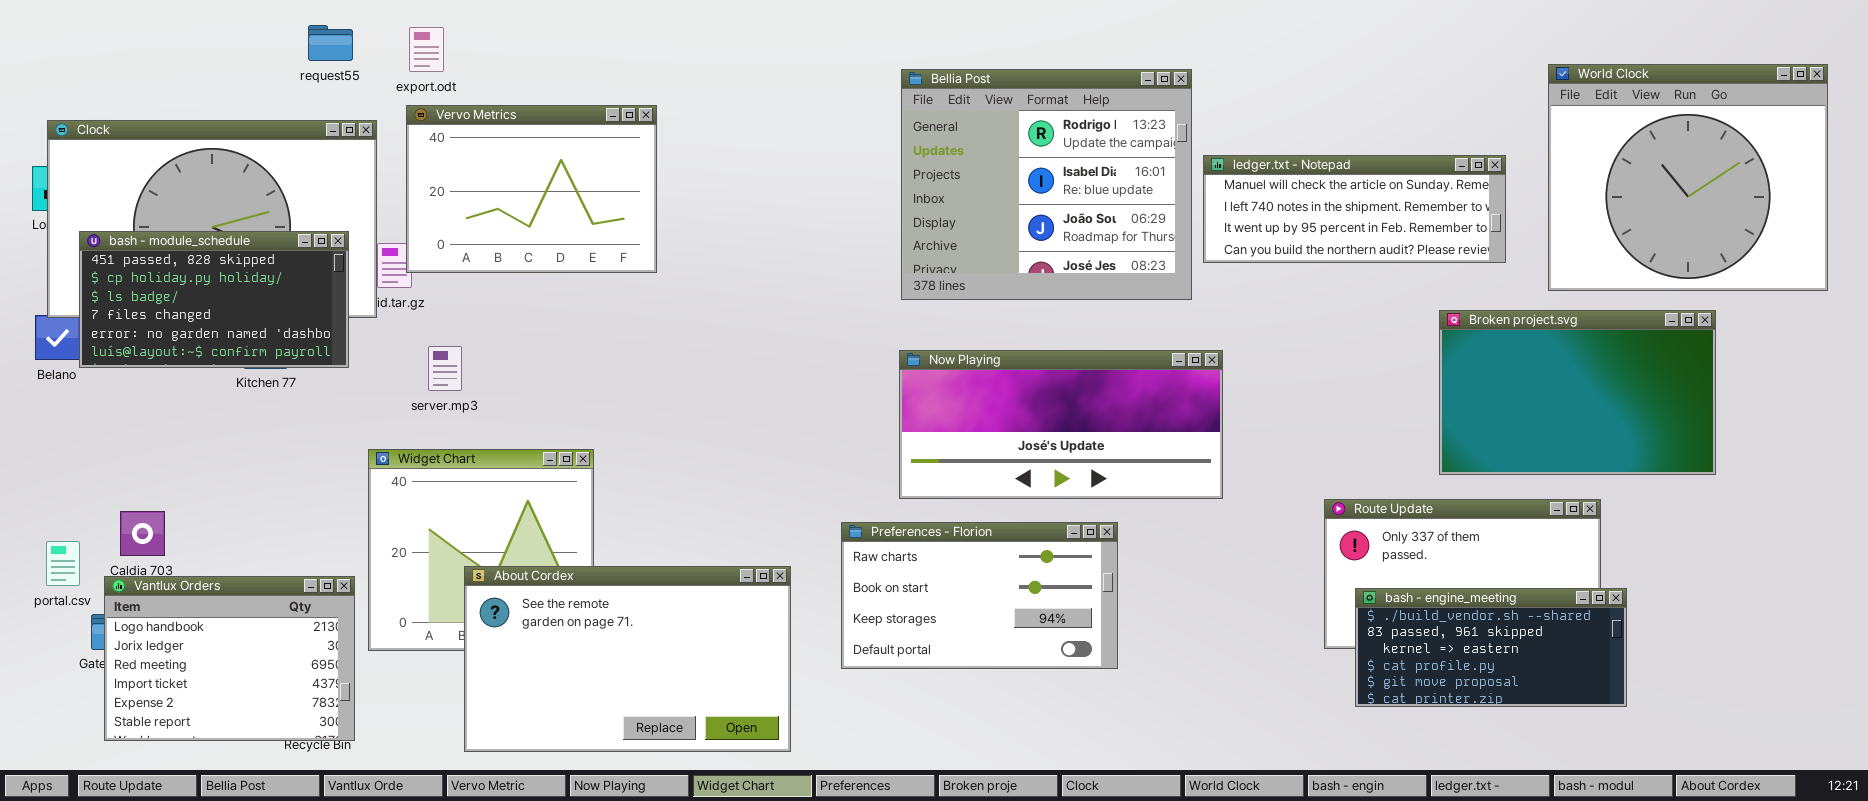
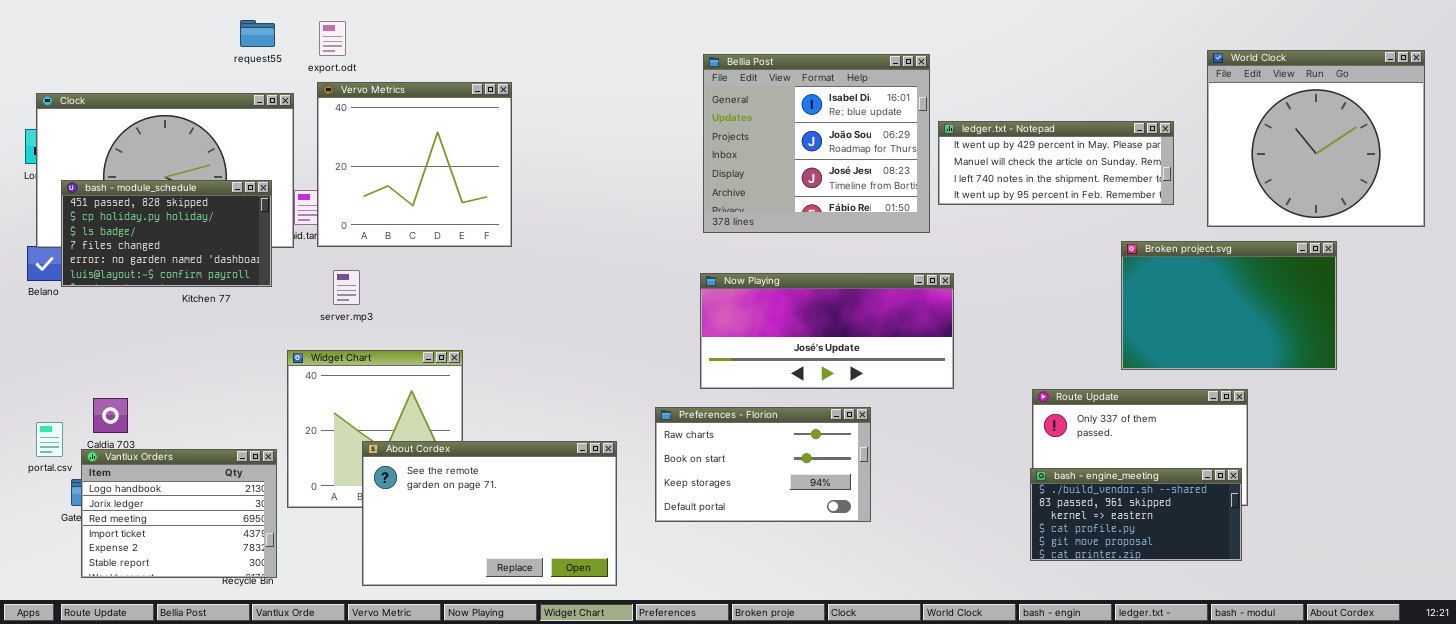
Bellia Post: [901,69,1192,300] -> [703,54,930,233], scrolled down 1 row
Vervo Metrics: [406,105,657,273] -> [317,82,512,247], resized
ledger.txt - Notepad: [1203,155,1506,263] -> [938,121,1174,205], scrolled up 1 row
bash - engine_meeting: [1355,588,1627,707] -> [1030,468,1242,561], moved

